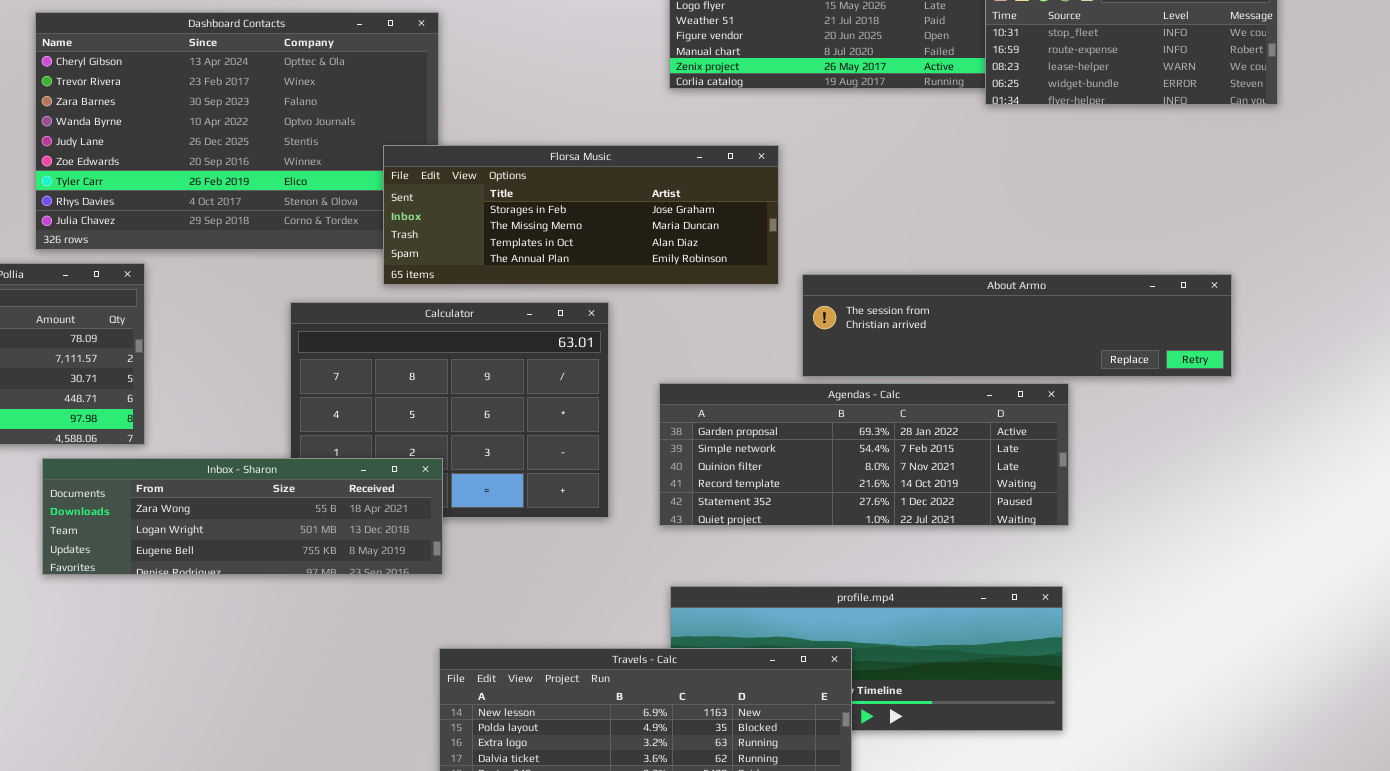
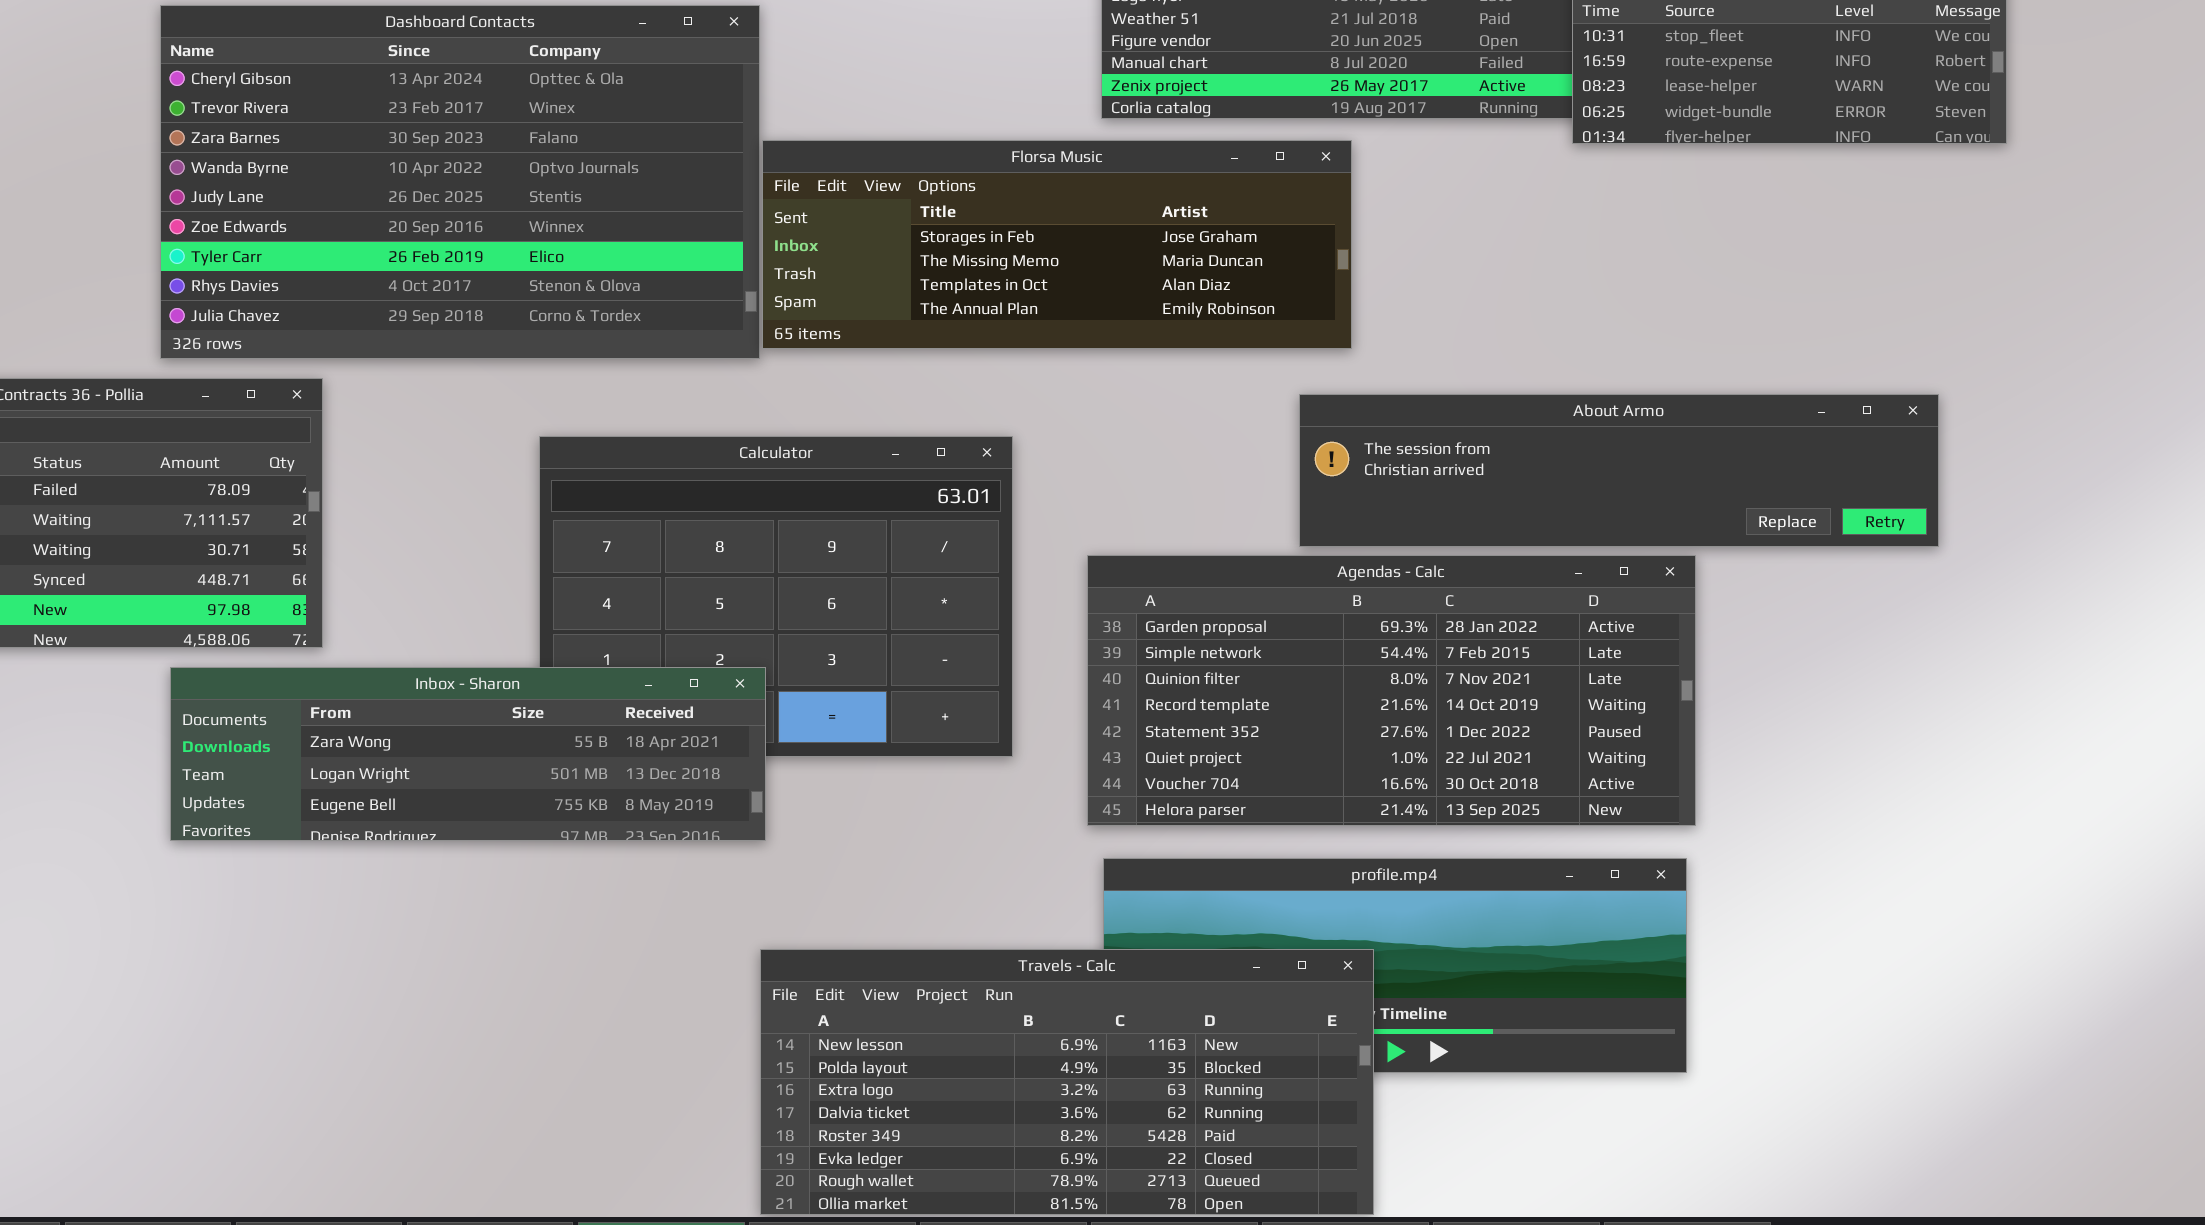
Florsa Music: [383,145,779,285] -> [762,140,1352,349], moved
Agendas - Calc: [659,383,1069,526] -> [1087,555,1696,826], resized

